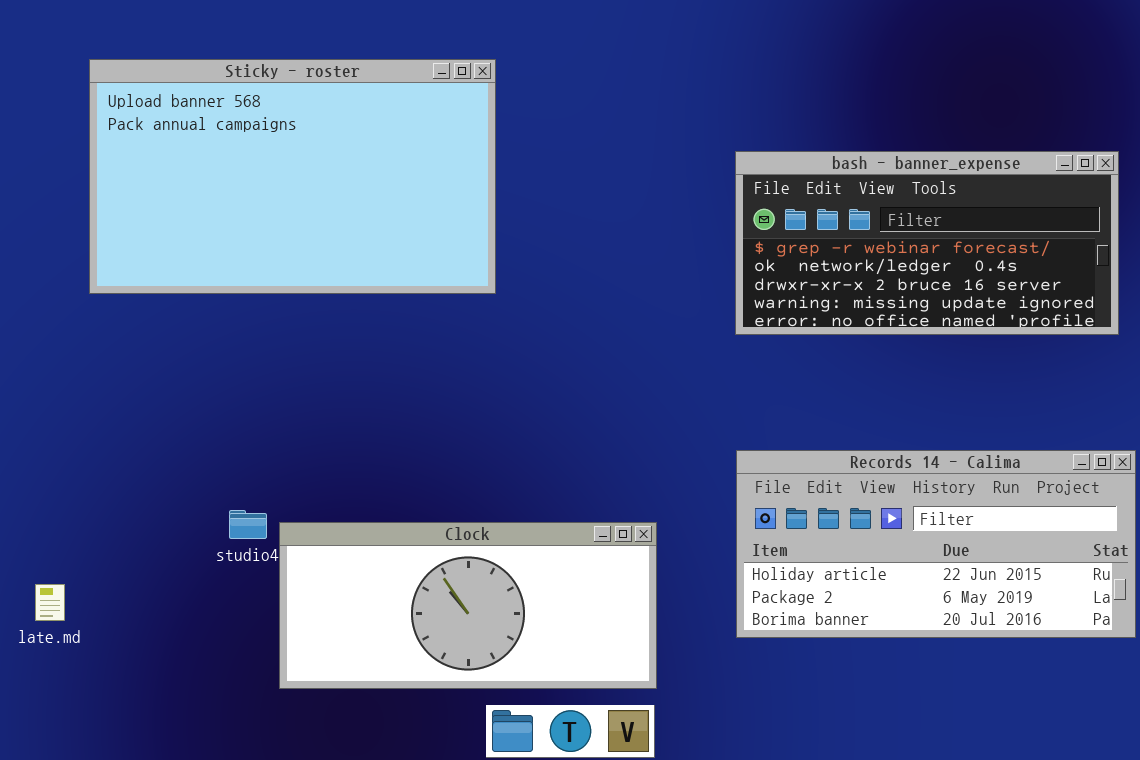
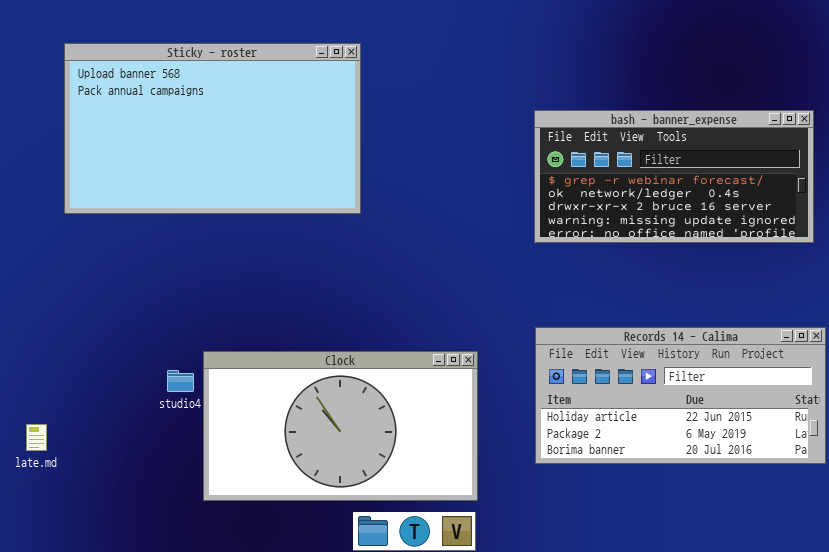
Clock: [279,522,657,689] -> [203,351,478,501], resized

